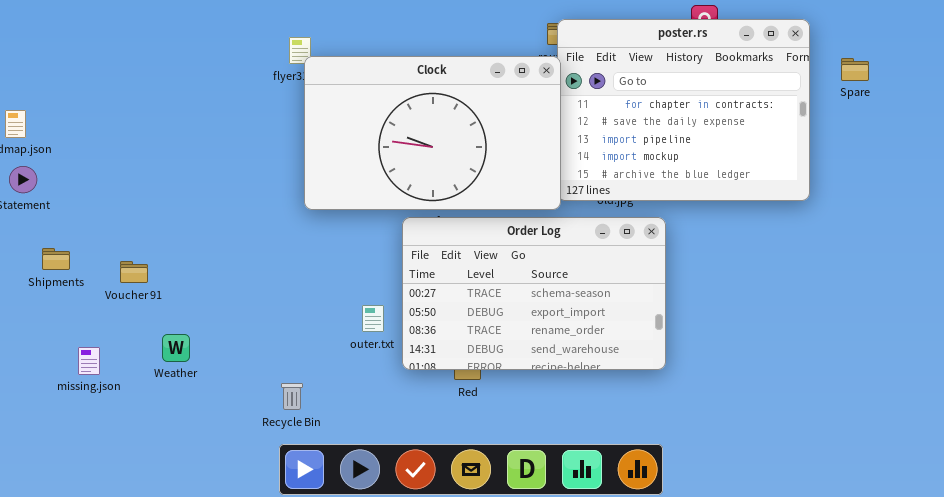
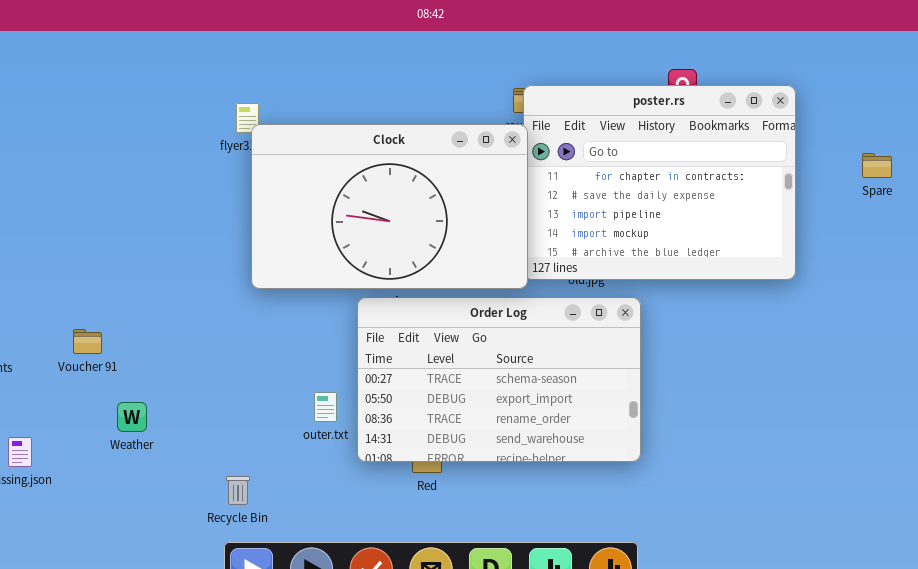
Spare: [841,58,869,81] -> [862,153,892,178], moved
Voucher 91: [120,261,148,283] -> [73,329,102,354], moved
Weather: [162,334,190,362] -> [117,402,147,432], moved

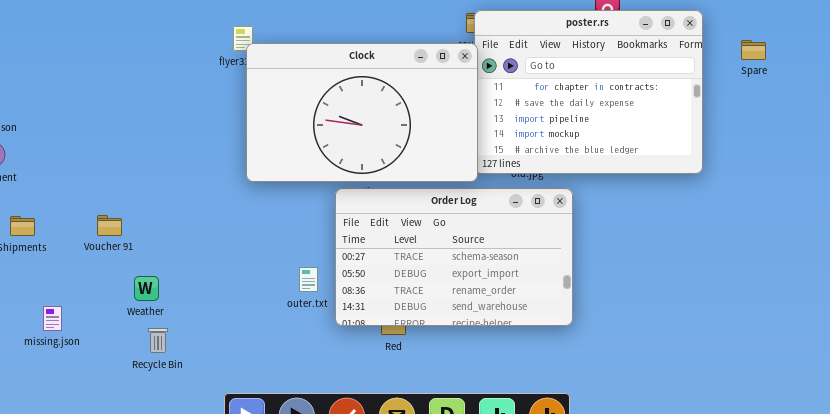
Spare: [862,153,892,178] -> [741,40,766,60], moved
Recycle Bin: [226,476,250,505] -> [148,328,168,353], moved

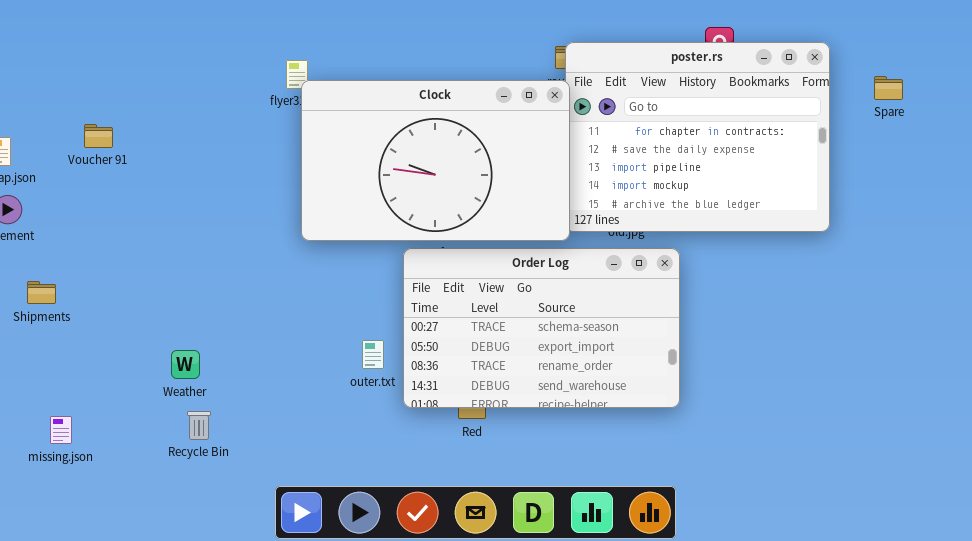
Voucher 91: [97,215,122,236] -> [84,124,113,148], moved
missing.json: [43,306,62,331] -> [50,416,72,444], moved

